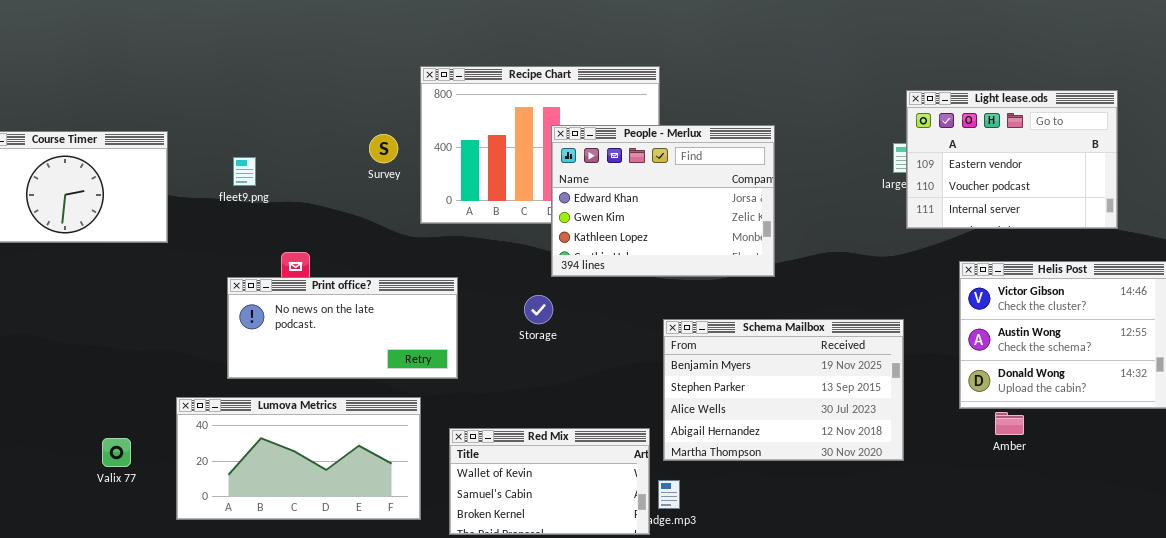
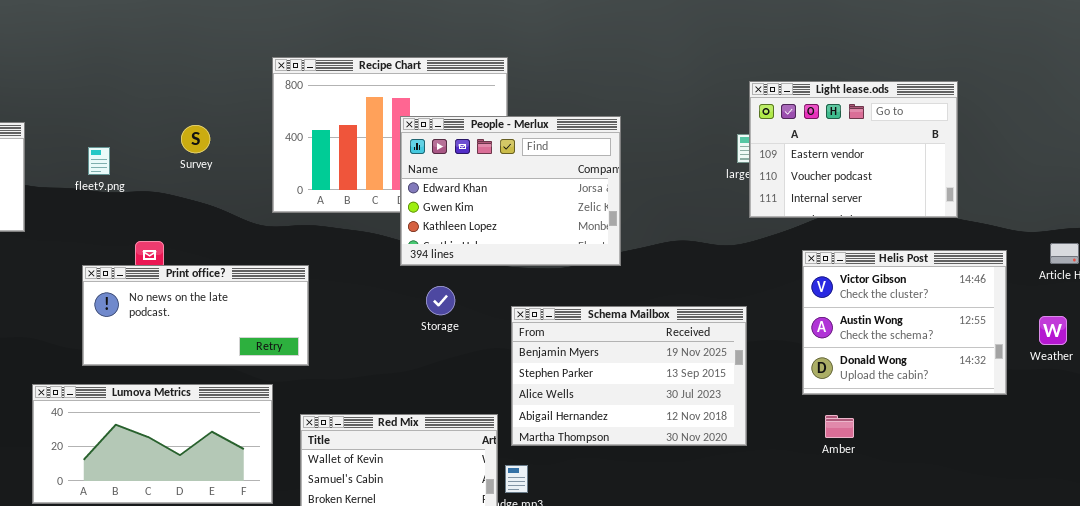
Survey: [369,134,398,163] -> [181,125,210,153], moved
Storage: [524,295,553,324] -> [426,286,455,315], moved
Amber: [995,412,1024,435] -> [825,415,854,438], moved

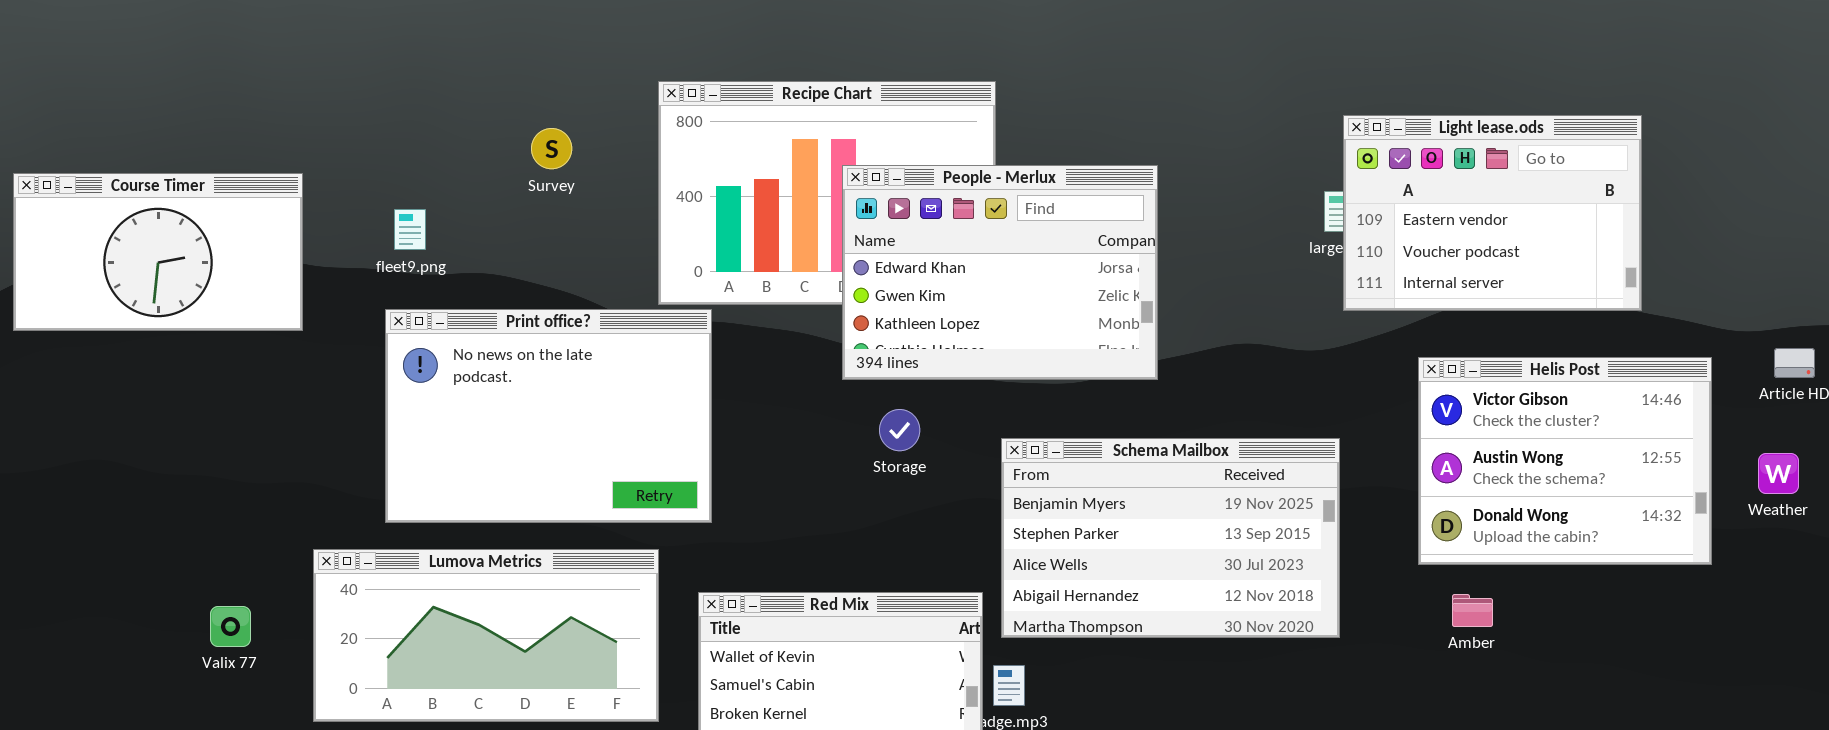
Survey: [181,125,210,153] -> [531,128,572,169], moved
Print office?: [82,265,309,366] -> [385,309,712,523], resized

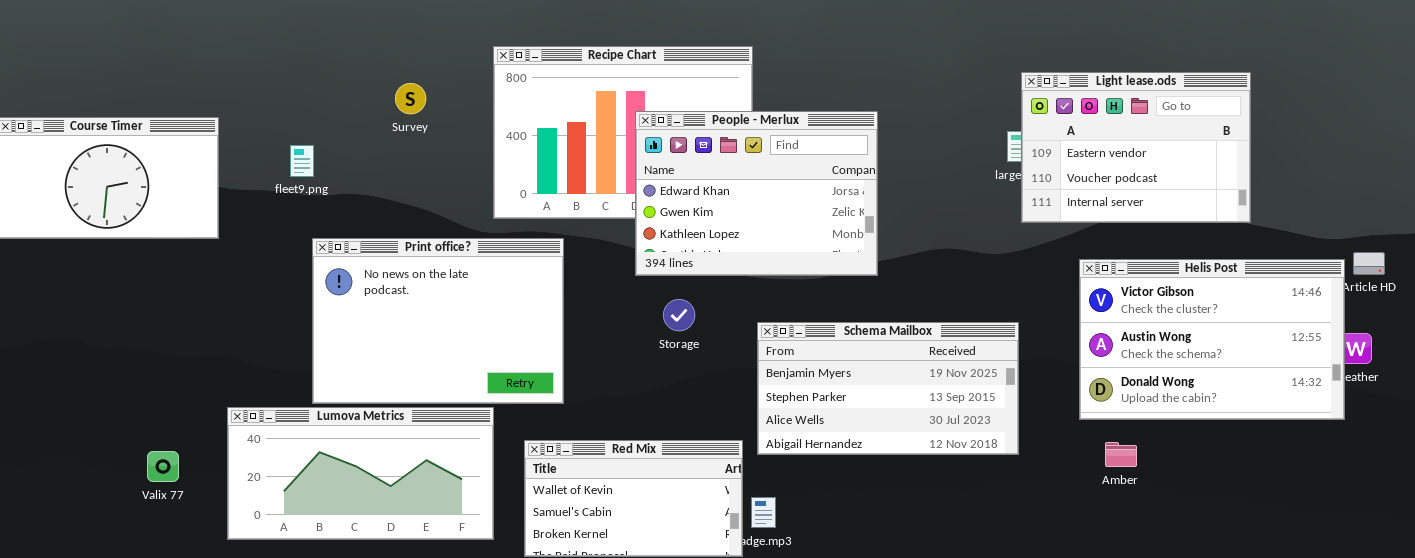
Print office?: [385,309,712,523] -> [312,238,564,404], moved
Helis Post: [1418,357,1712,565] -> [1079,259,1345,420], resized
Schema Mailbox: [1001,438,1340,638] -> [757,322,1019,455], resized

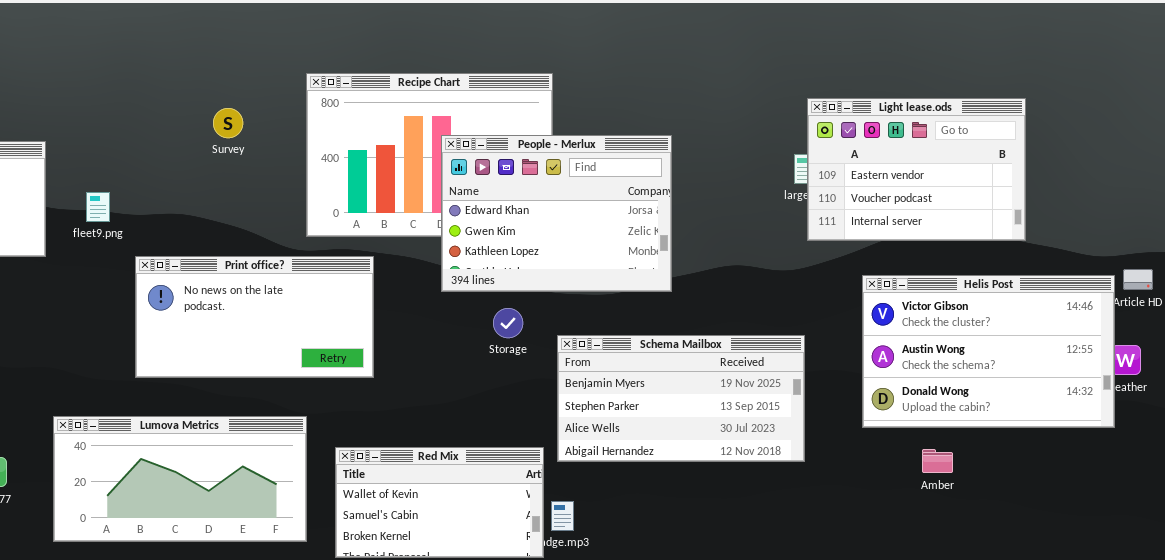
fleet9.png: [290,145,314,177] -> [86,192,110,222], moved
Print office?: [312,238,564,404] -> [135,256,374,378], resized
Storage: [663,299,695,331] -> [493,308,523,338], moved
Amber: [1105,442,1137,467] -> [922,449,953,473], moved

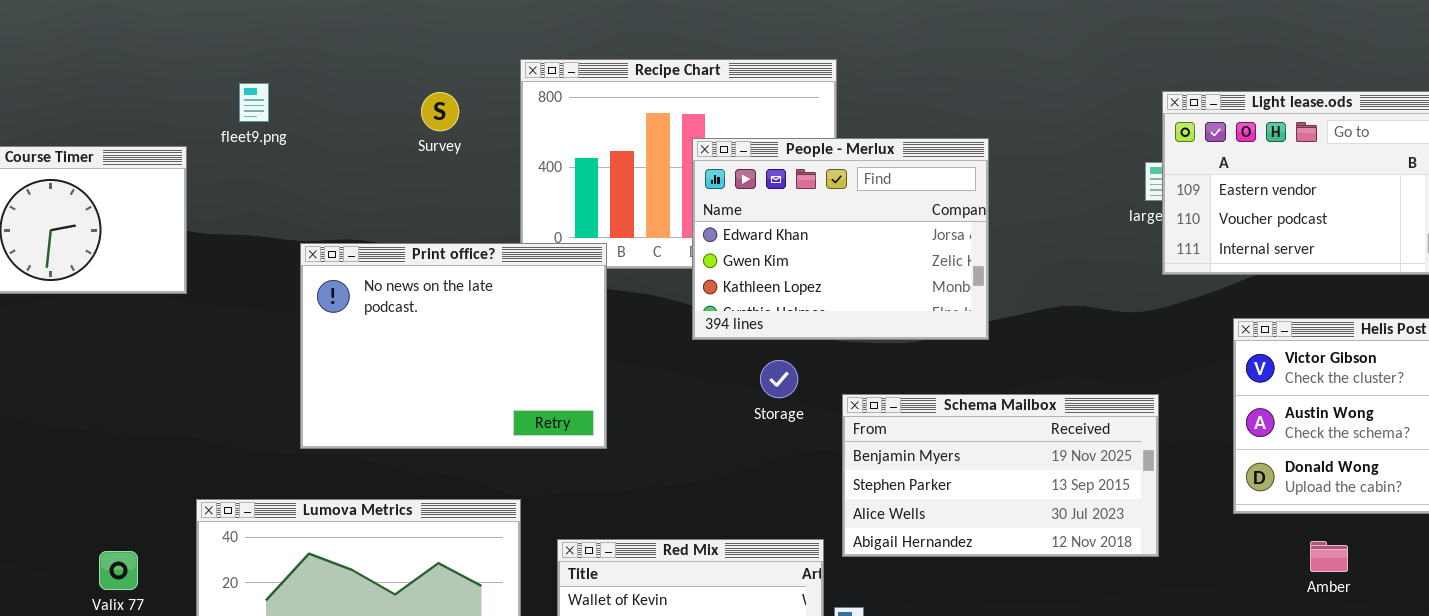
Survey: [213,108,243,138] -> [421,92,459,131], moved
fleet9.png: [86,192,110,222] -> [239,83,269,122], moved
Print office?: [135,256,374,378] -> [300,243,607,449], resized

